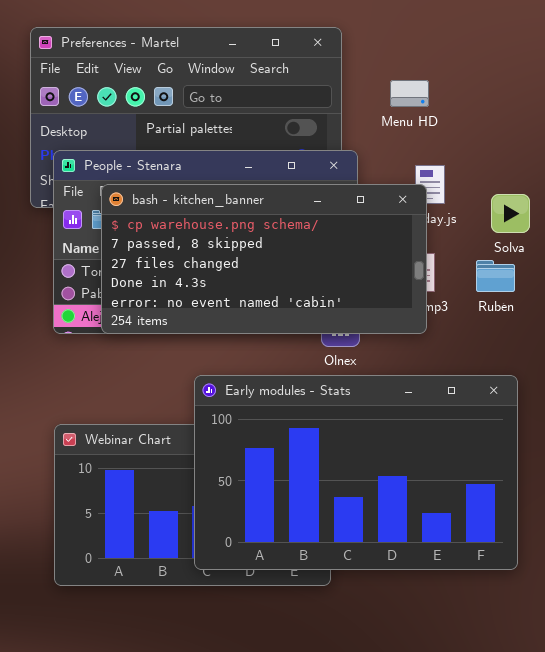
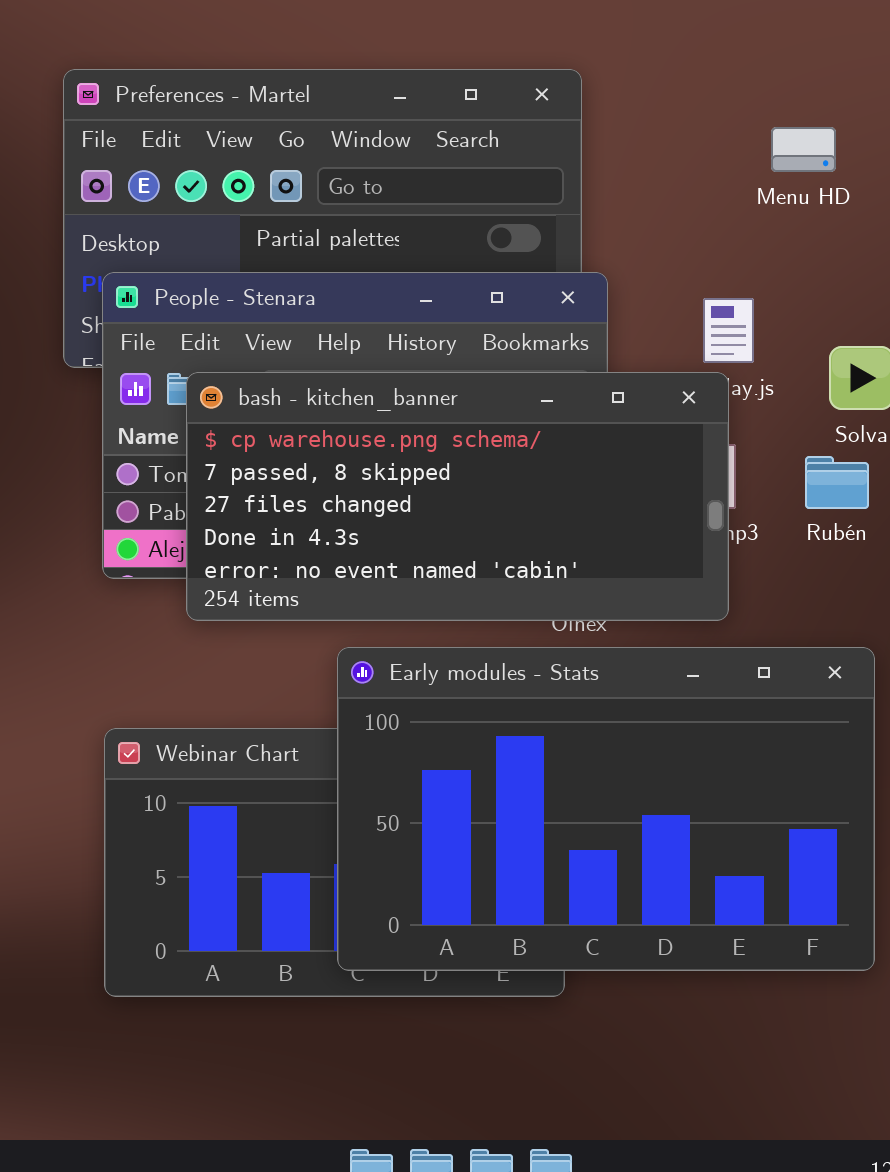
Menu HD: [390,80,429,107] -> [771,127,836,172], moved
bash - kitchen_banner: [101,184,427,334] -> [186,372,729,621], moved

